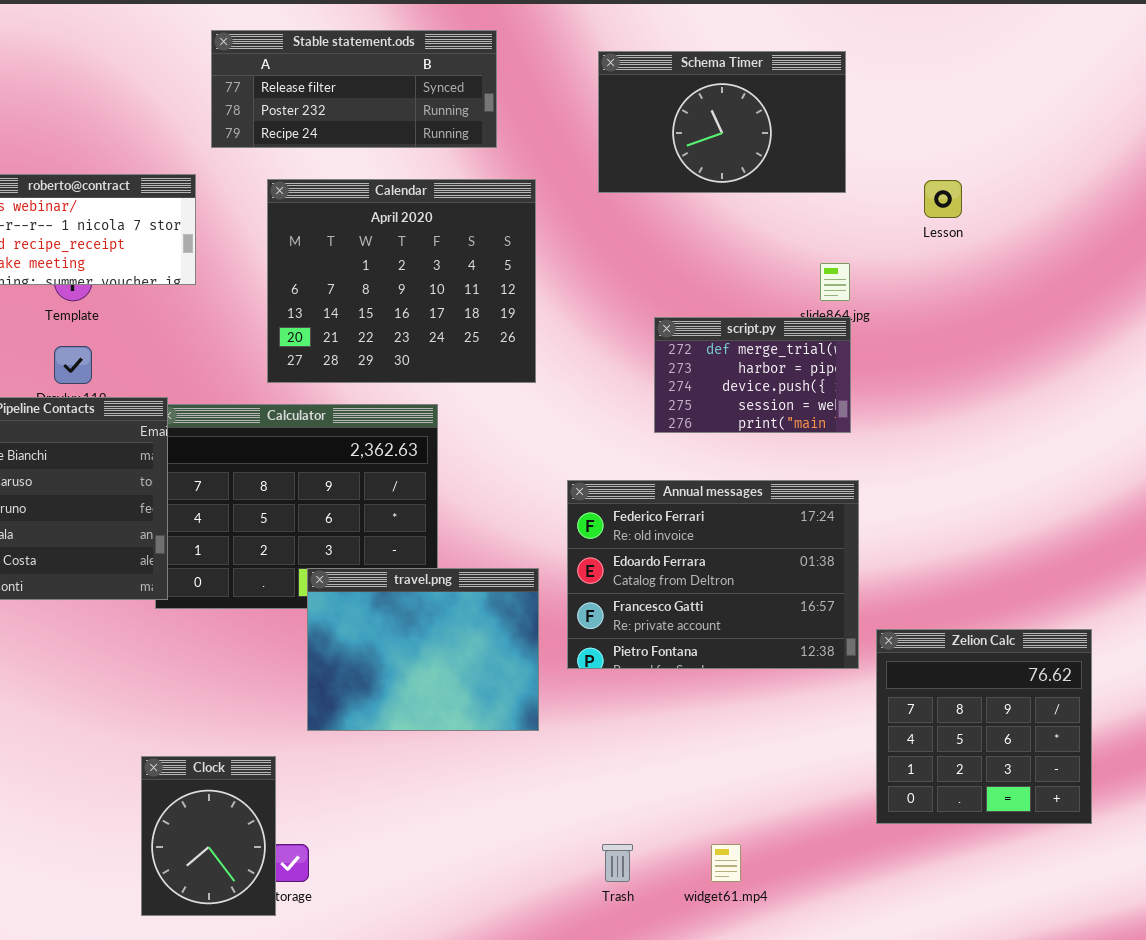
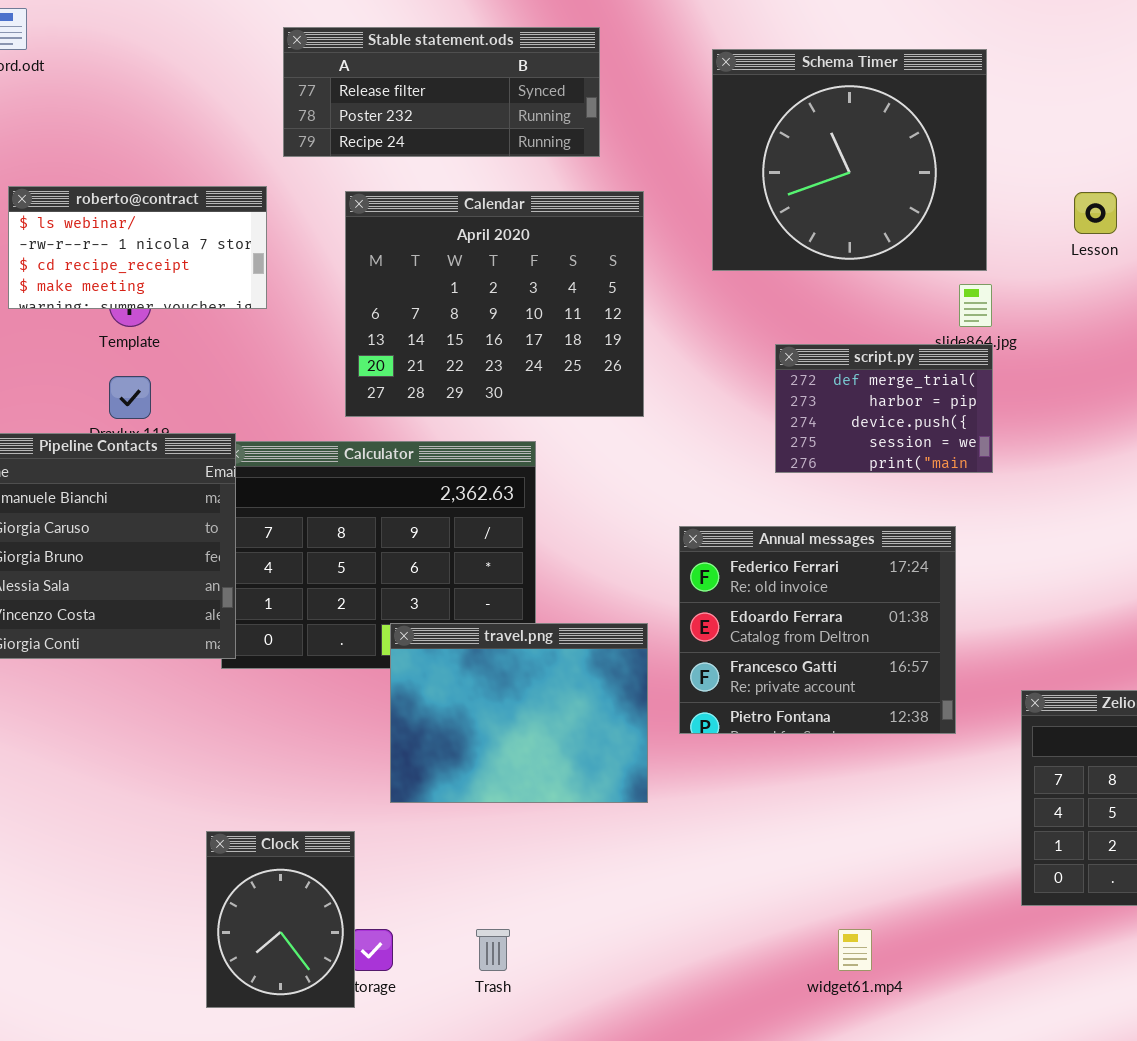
Schema Timer: [598,51,846,193] -> [712,49,987,271], resized
Annual messages: [567,480,859,669] -> [679,526,956,734], resized
Trash: [602,844,633,882] -> [476,929,510,971], moved

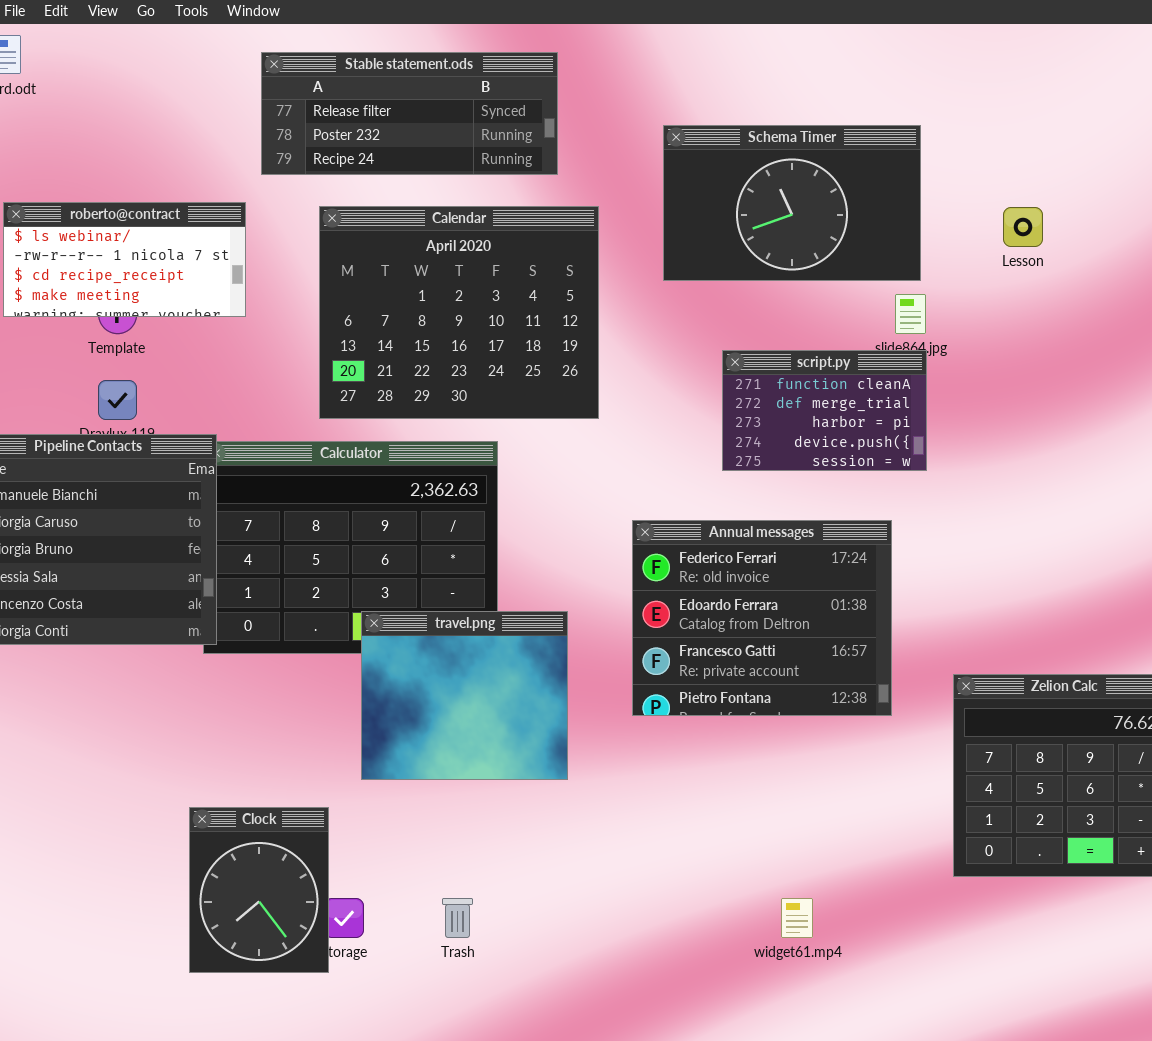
Schema Timer: [712,49,987,271] -> [663,125,921,281], resized
script.py: [775,344,993,473] -> [722,350,927,471], scrolled up 1 row
travel.png: [390,623,648,803] -> [361,611,568,780], resized

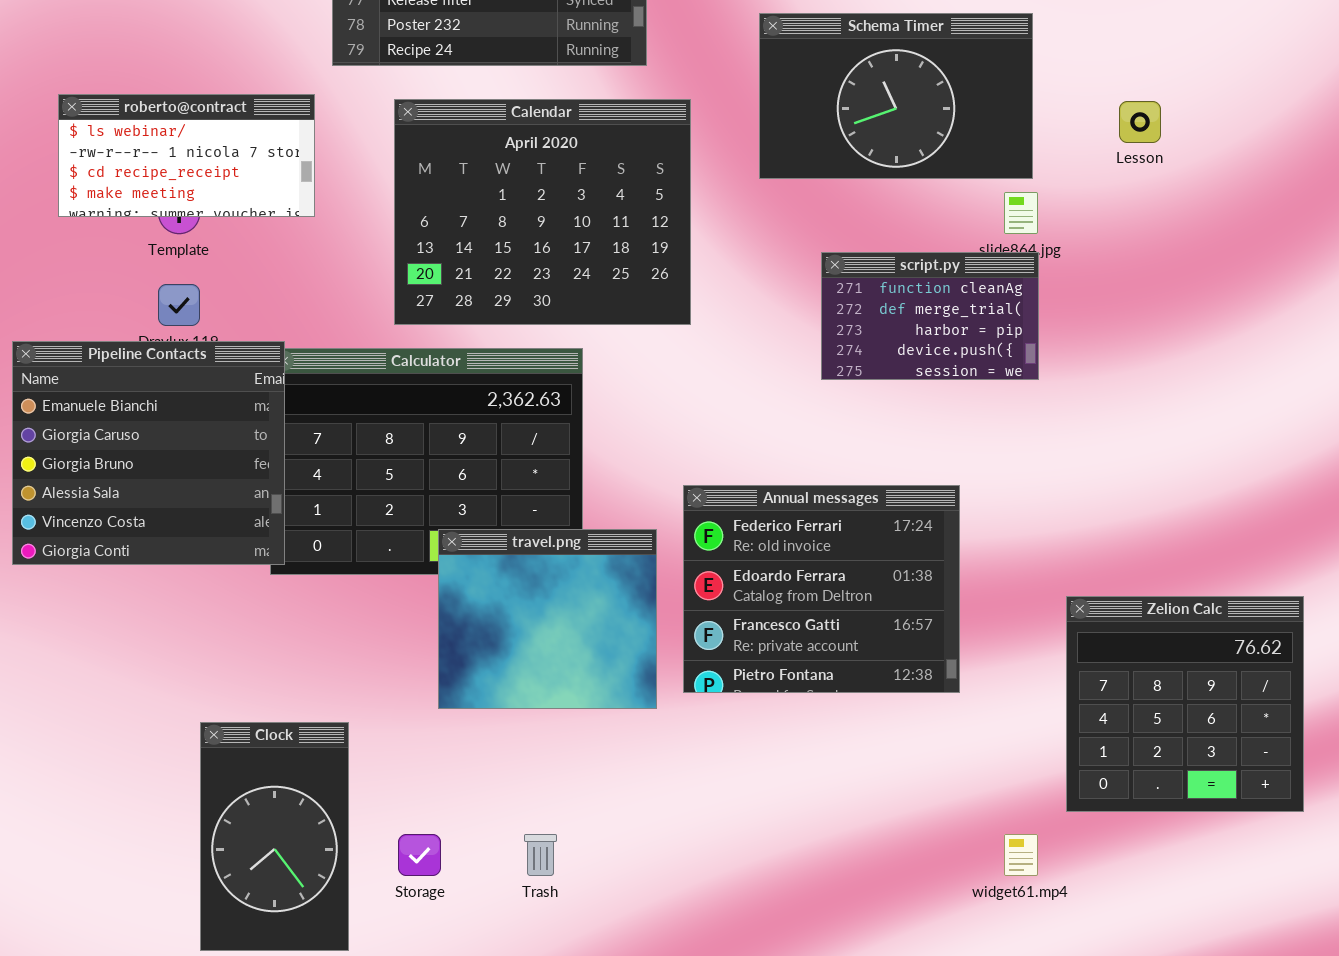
Annual messages: [632,520,892,716] -> [683,485,960,693], moved
Clock: [189,807,329,973] -> [200,722,349,951], moved, resized
widget61.mp4: [781,898,813,938] -> [1004,834,1038,876], moved

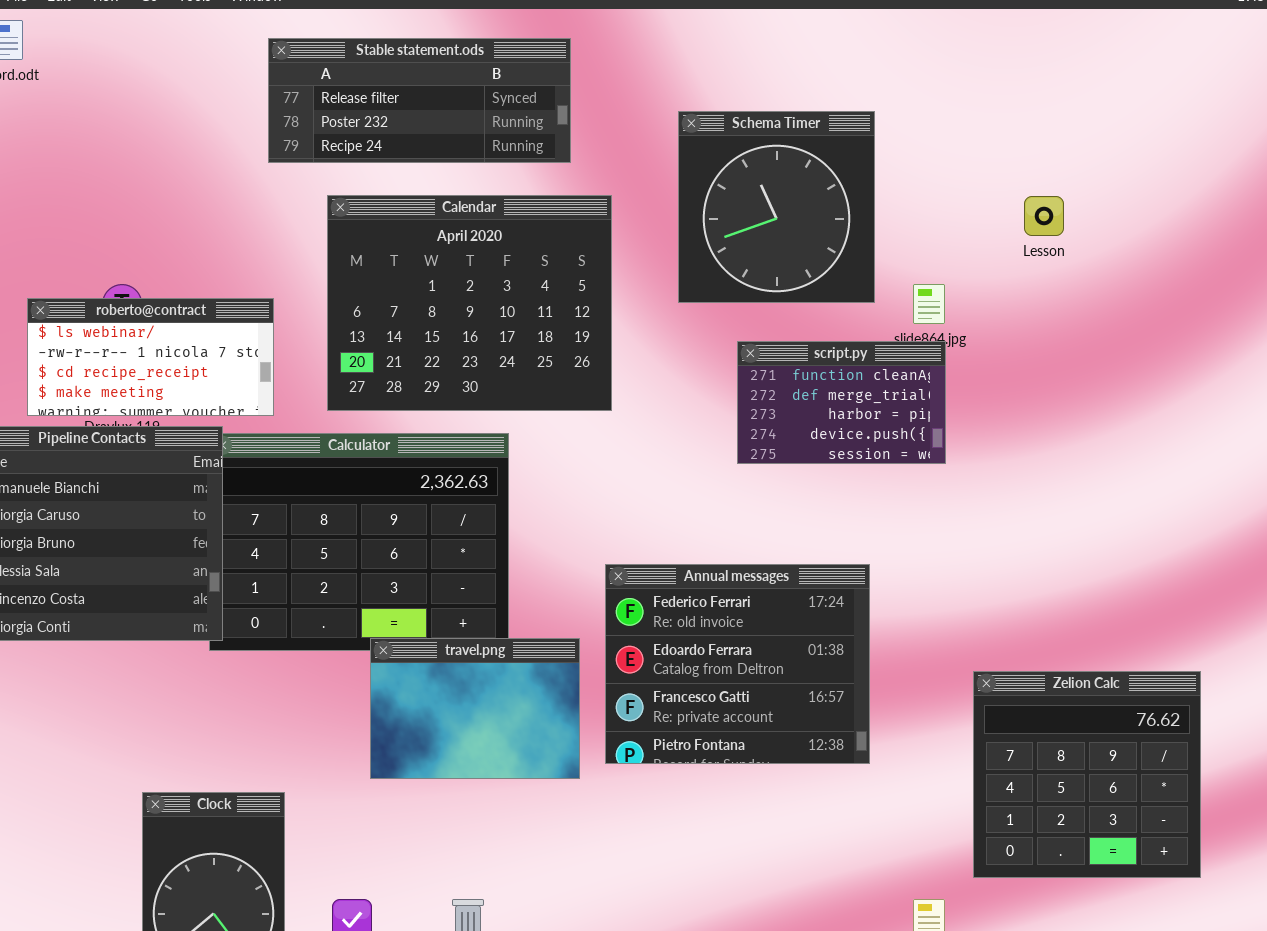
Schema Timer: [759,13,1033,179] -> [678,111,875,303], resized
roberto@contract: [58,94,315,217] -> [27,298,274,416], moved
travel.png: [438,529,657,709] -> [370,638,580,779], resized

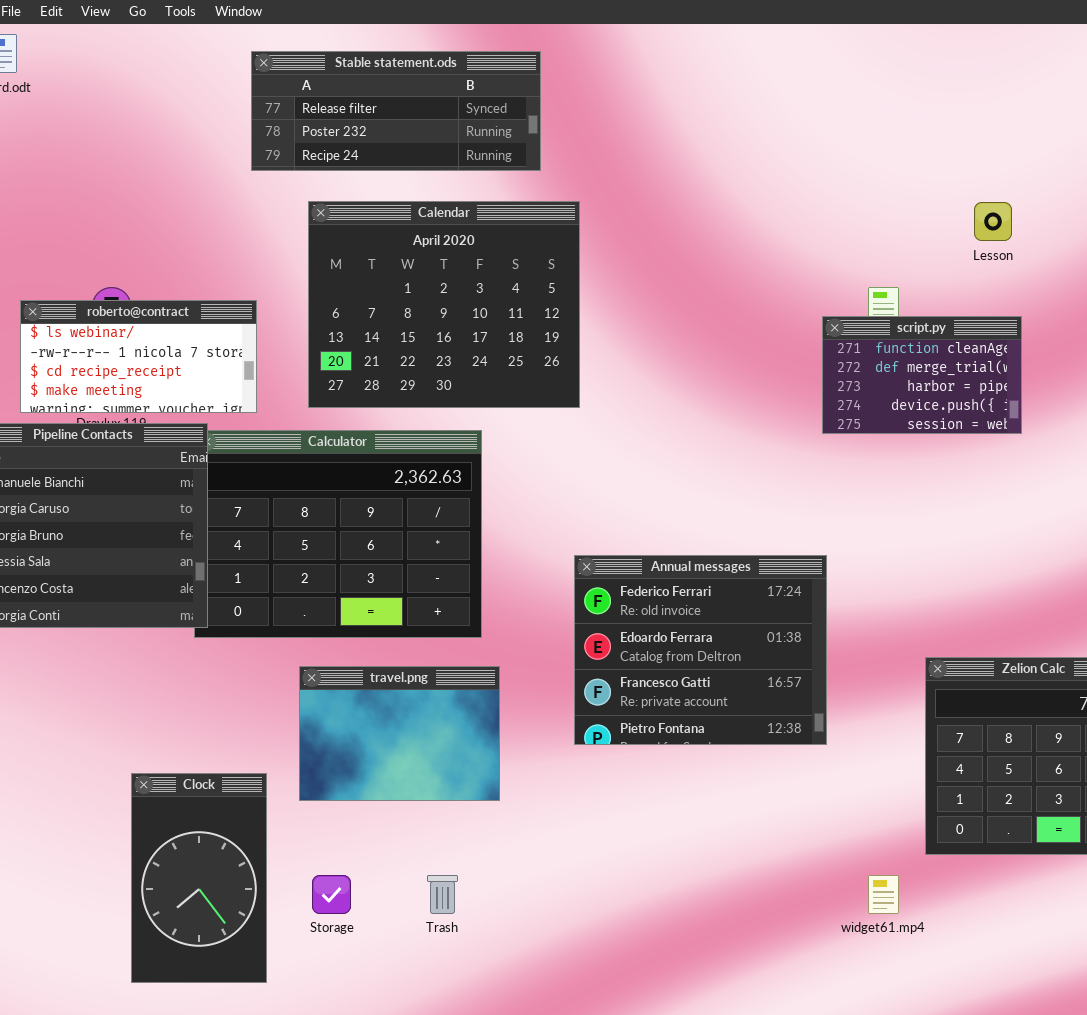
Schema Timer: [678,111,875,303] -> none, closed
script.py: [737,341,946,464] -> [822,316,1022,434], moved
travel.png: [370,638,580,779] -> [299,666,500,801], moved

